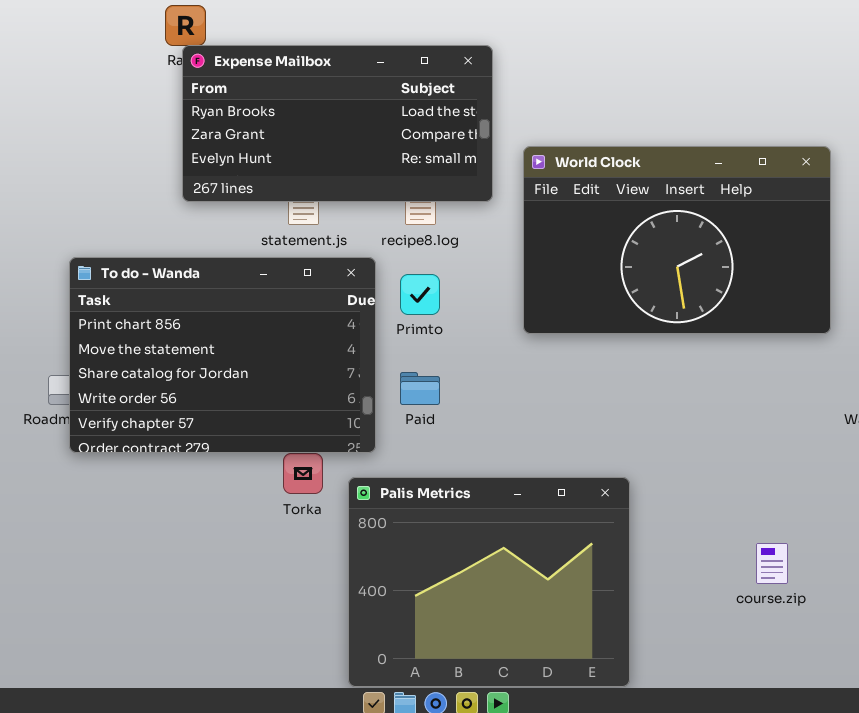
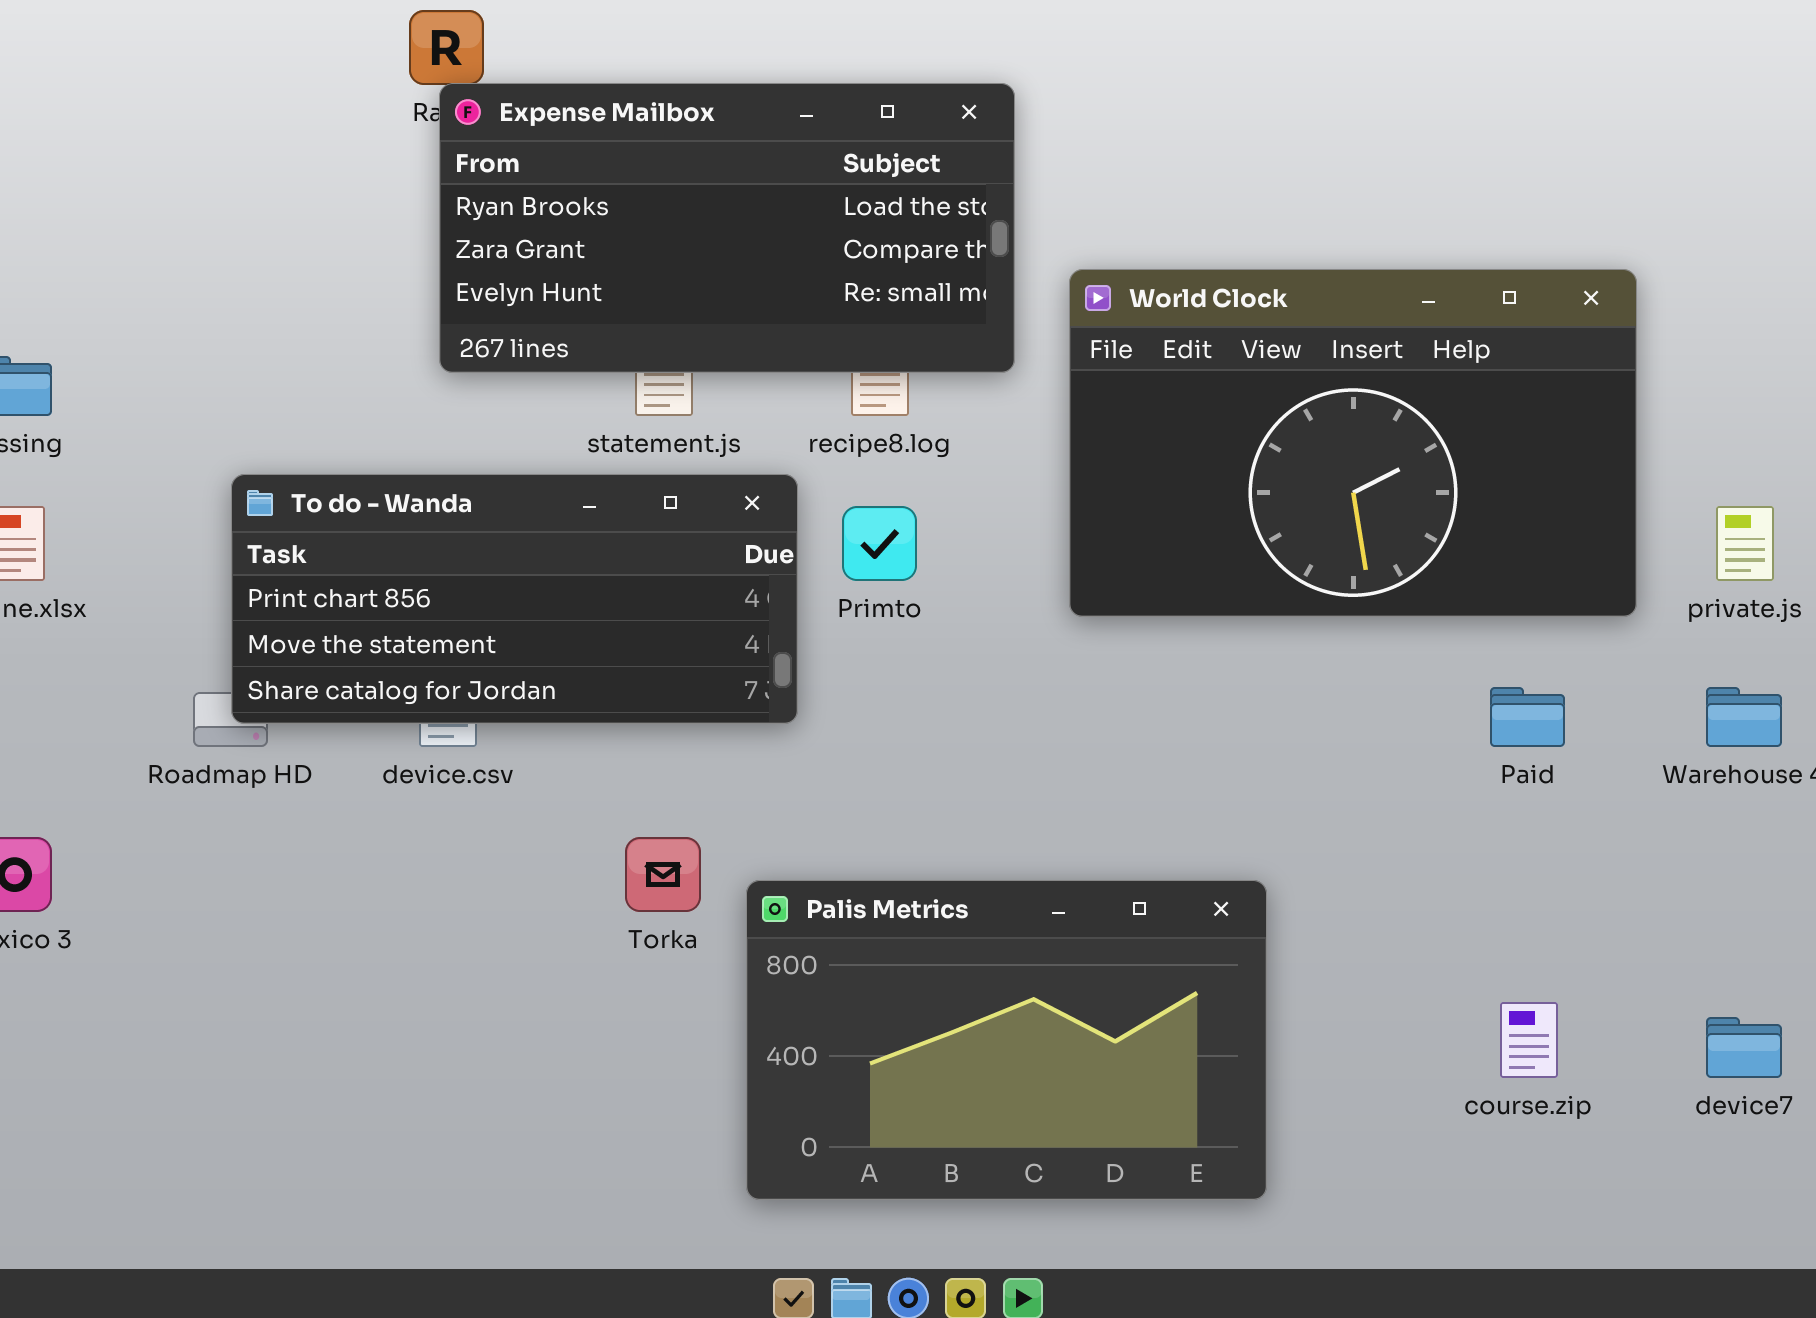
To do - Wanda: [69,257,376,453] -> [231,474,798,724], resized
Paid: [400,372,440,405] -> [1490,687,1565,747], moved
Palis Metrics: [348,477,630,687] -> [746,880,1267,1200], resized

